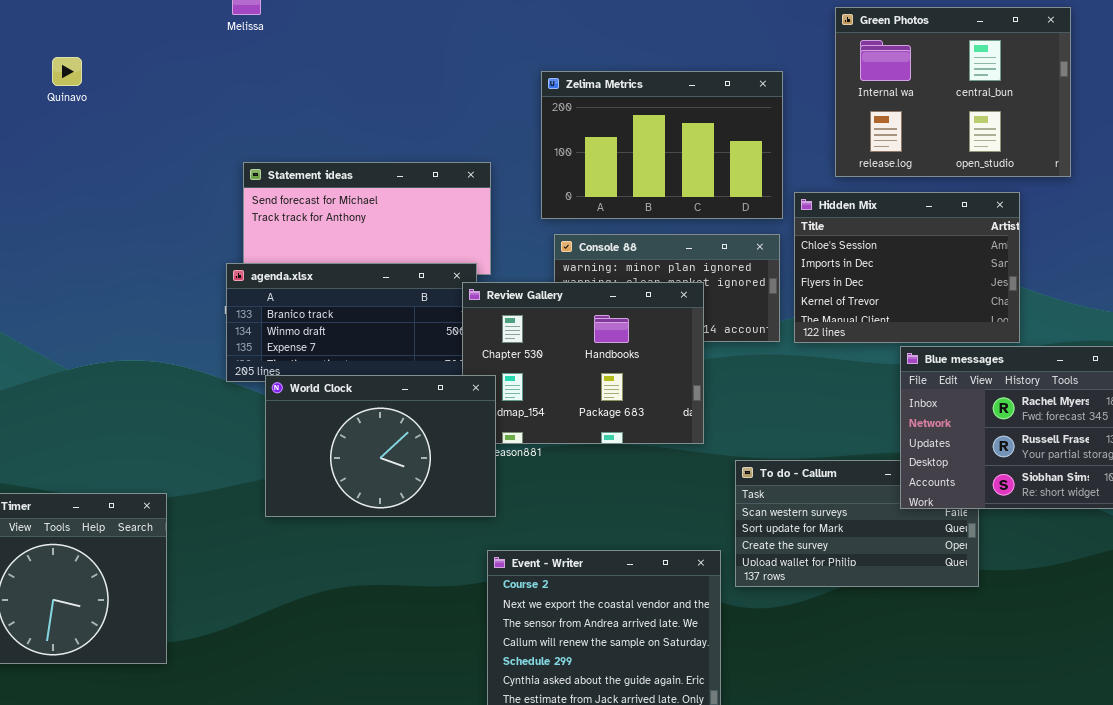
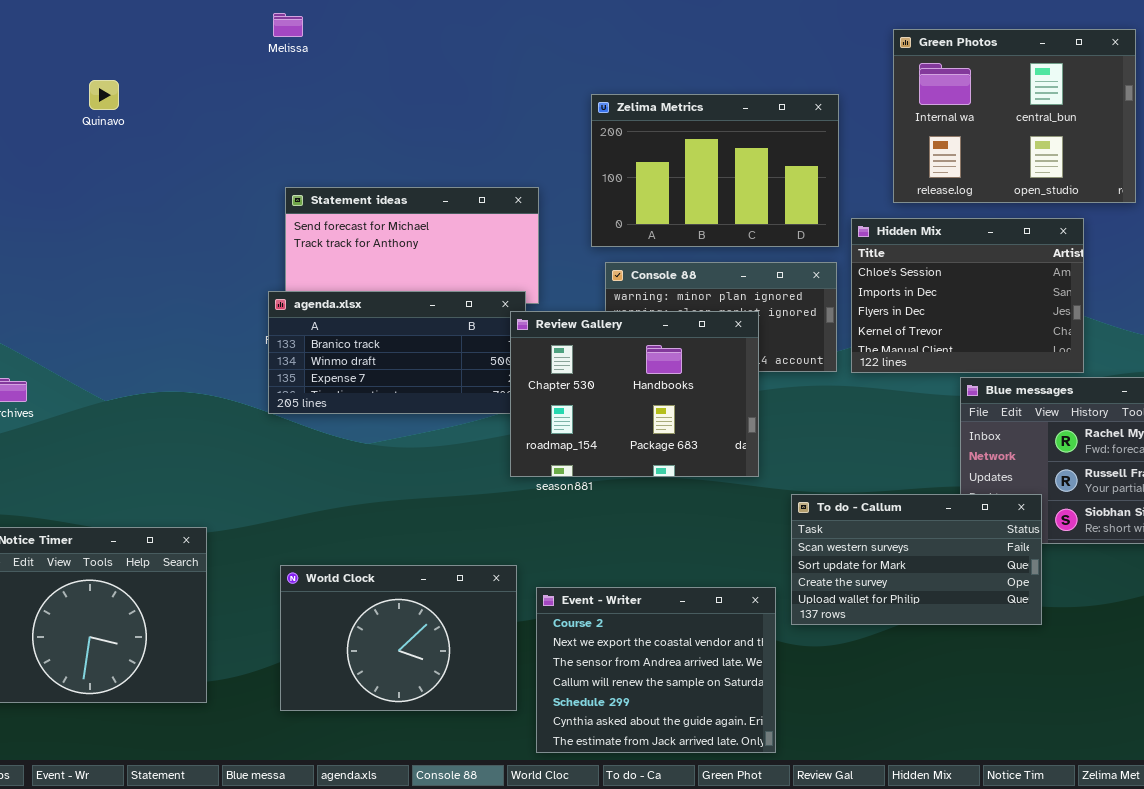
World Clock: [265,375,496,517] -> [280,565,517,711], moved
To do - Callum: [735,460,979,587] -> [791,494,1042,625], raised

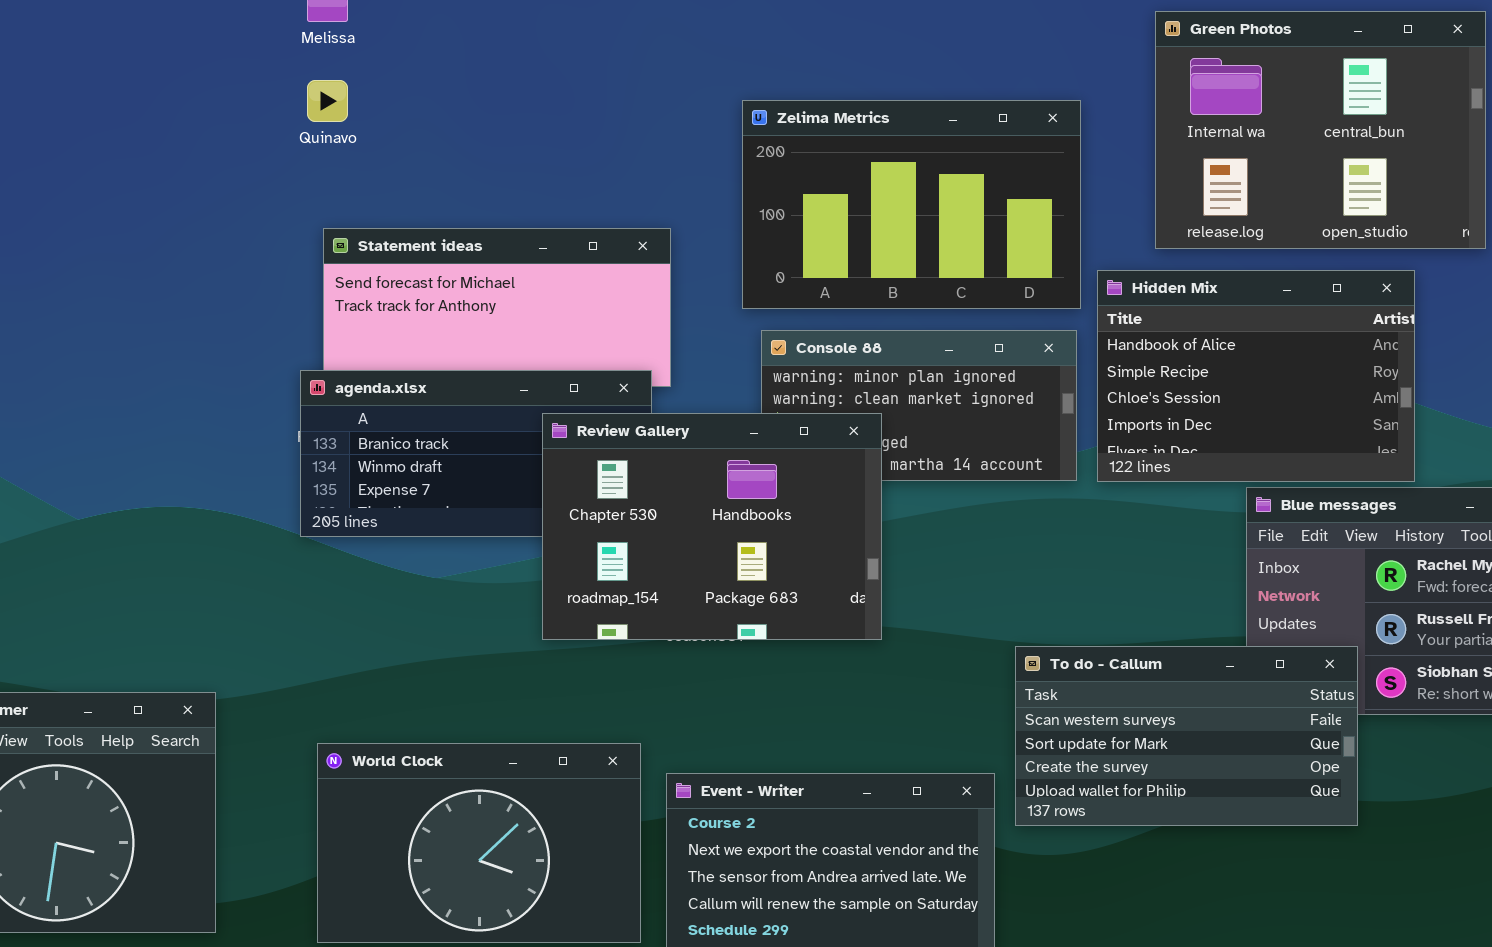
Quinavo: [89,80,119,110] -> [307,80,348,122], moved
Hidden Mix: [851,218,1084,373] -> [1097,270,1415,482], scrolled up 2 rows
Review Gallery: [510,311,759,477] -> [542,413,882,640], moved

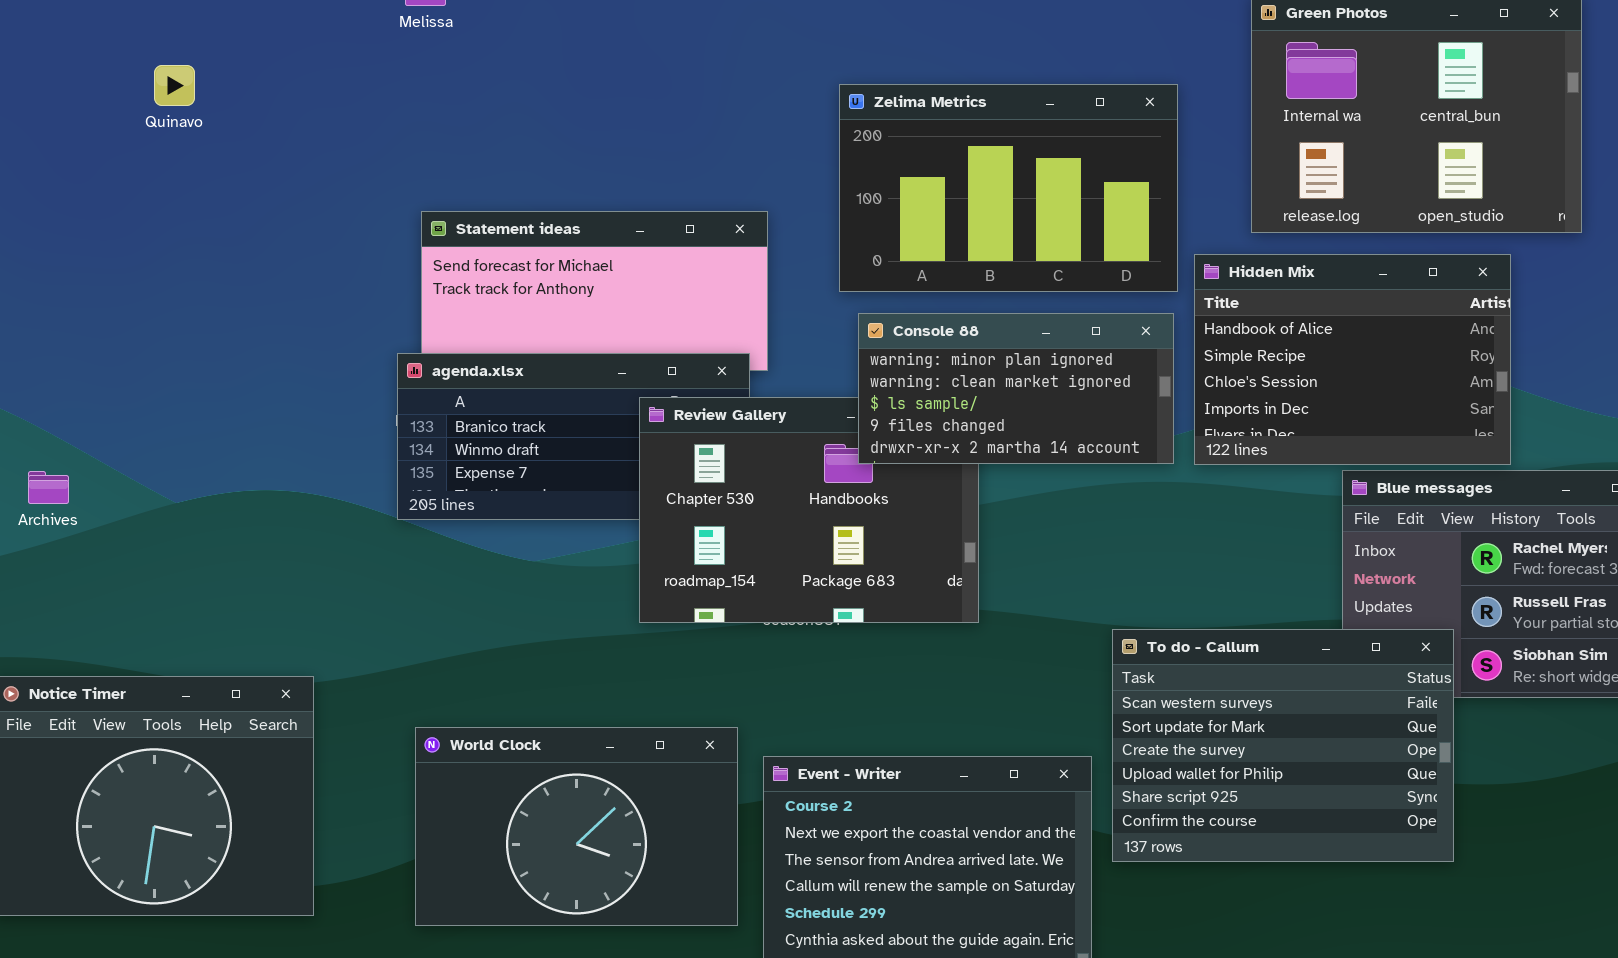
Quinavo: [307,80,348,122] -> [154,65,195,106], moved
Console 88: [761,330,1077,481] -> [858,313,1174,464], raised
To do - Callum: [1015,646,1358,826] -> [1112,629,1454,862], resized

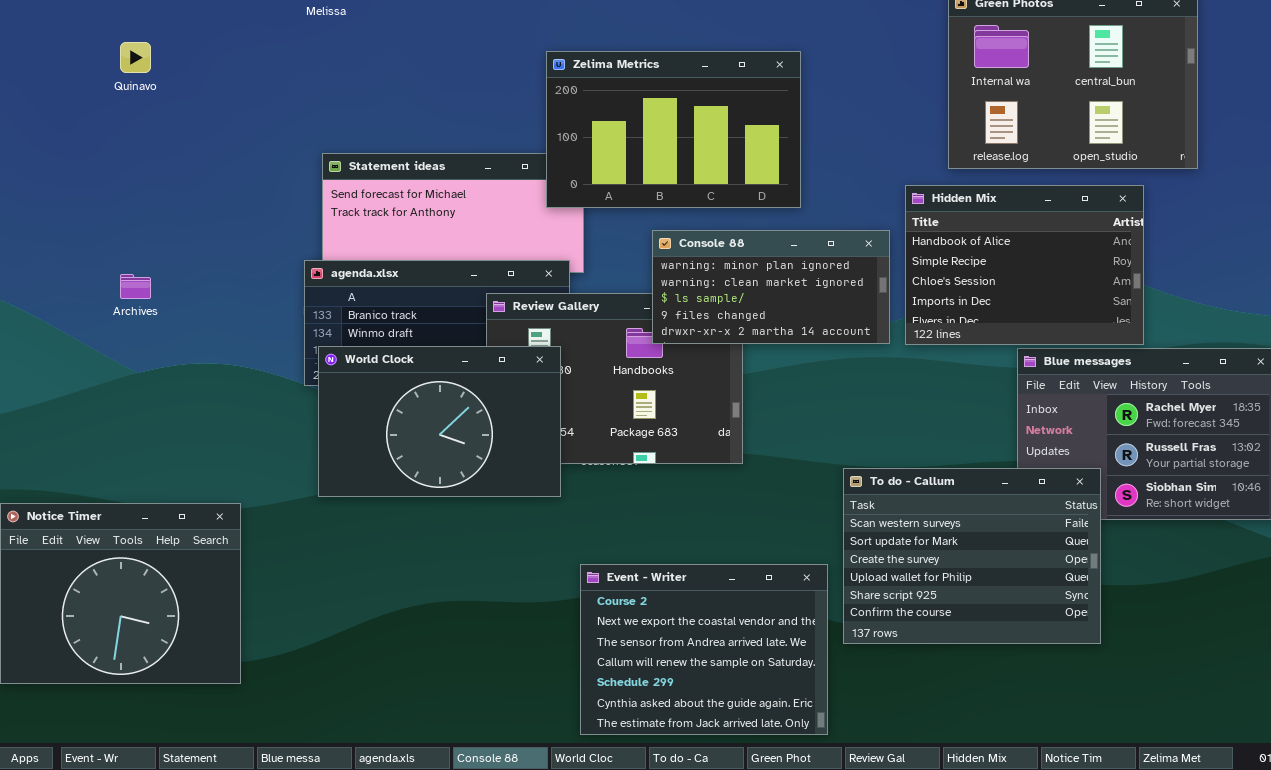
Zelima Metrics: [839,84,1178,292] -> [546,51,801,208], moved
Archives: [28,471,69,504] -> [120,274,151,299], moved
World Clock: [415,727,738,926] -> [318,346,561,497], moved

